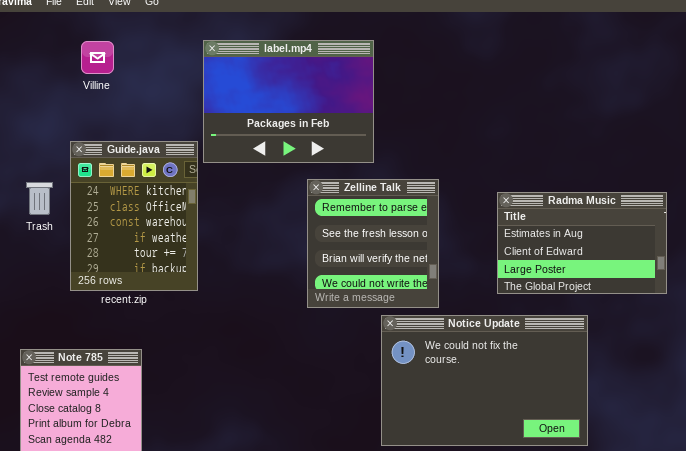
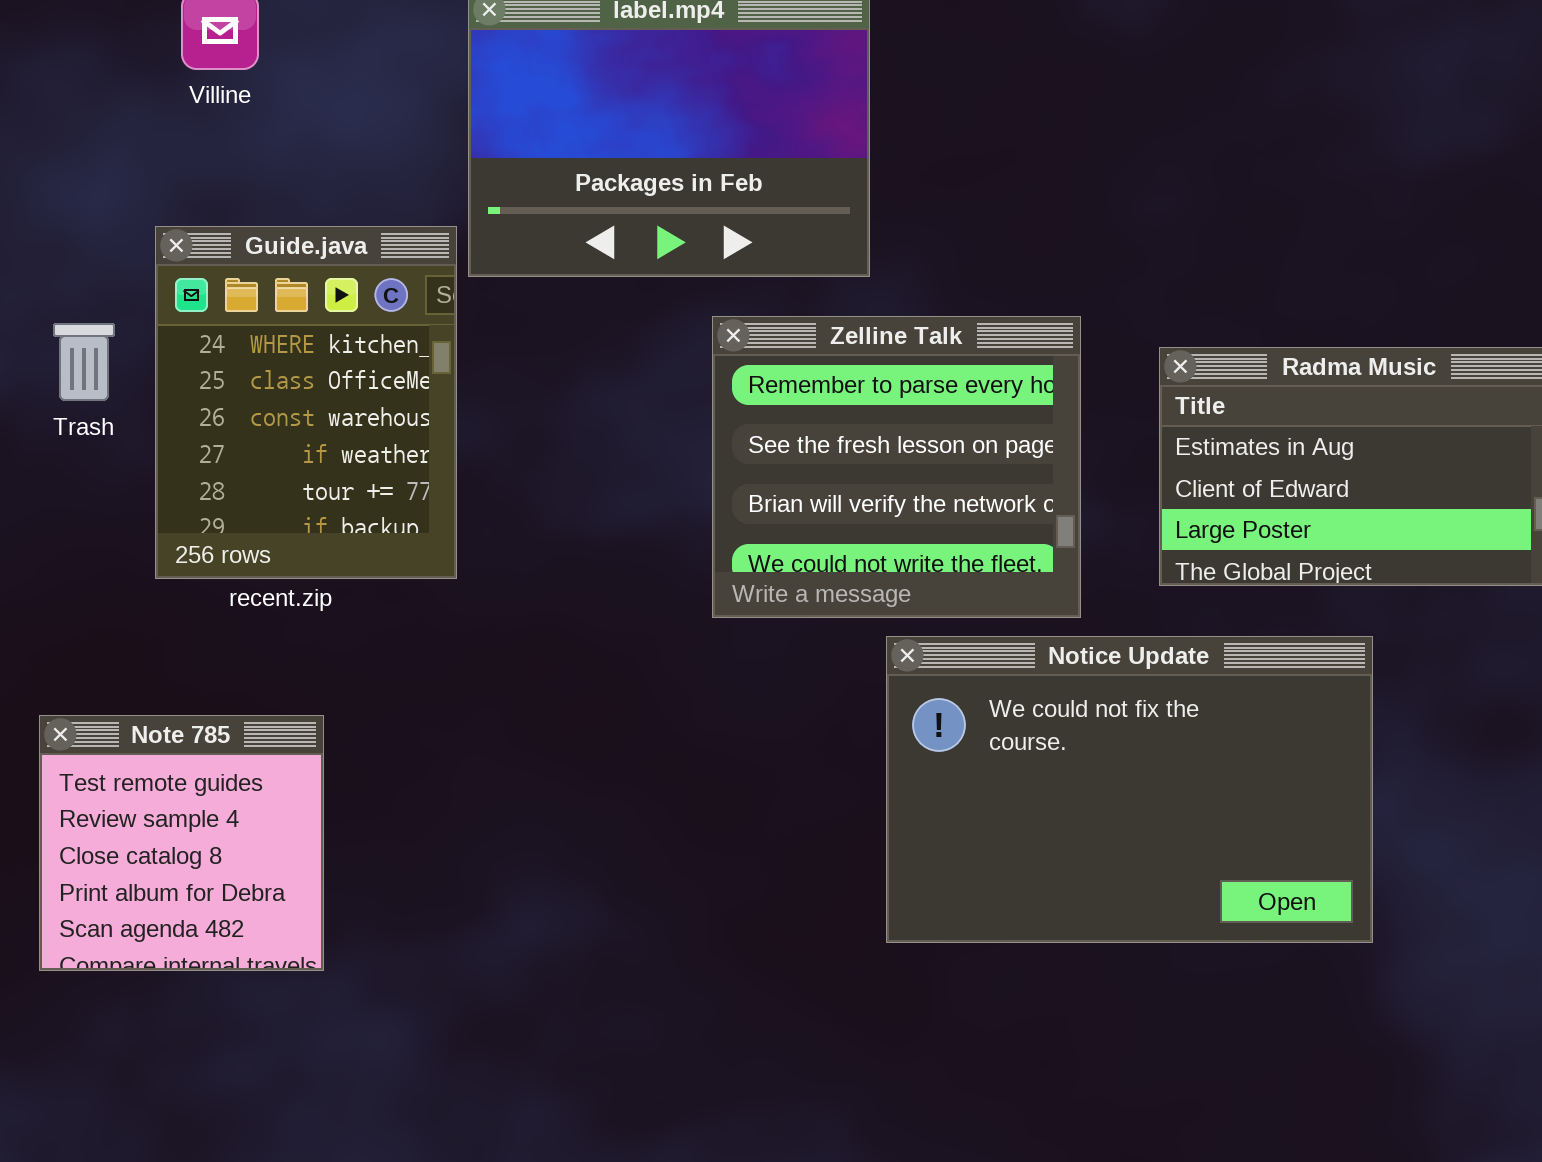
Zelline Talk: [307,179,439,308] -> [712,316,1081,618], resized

